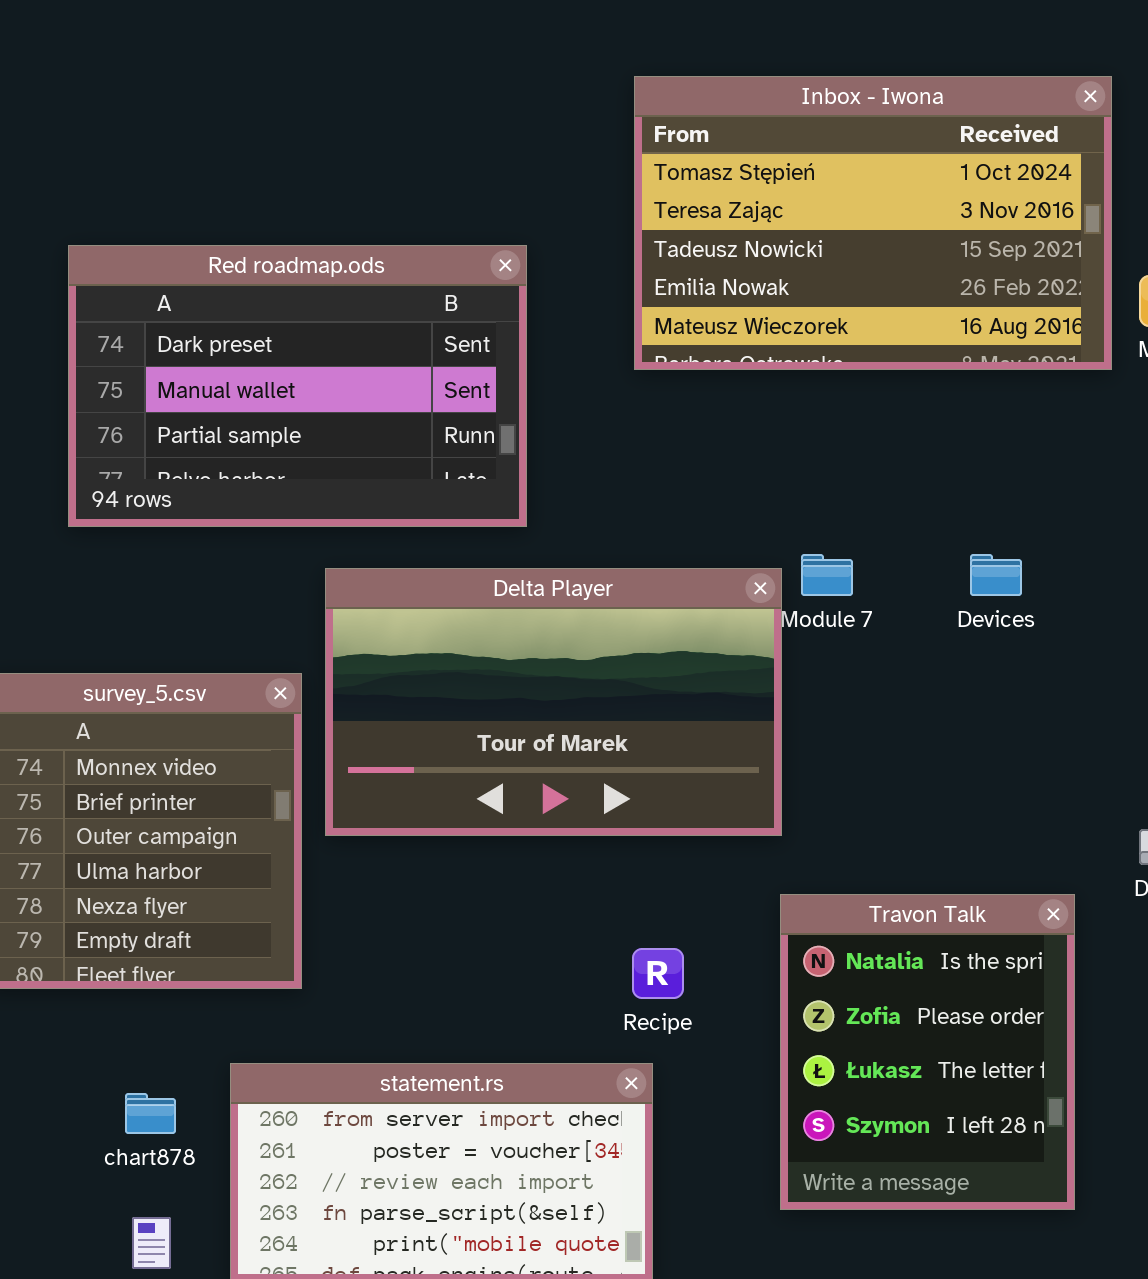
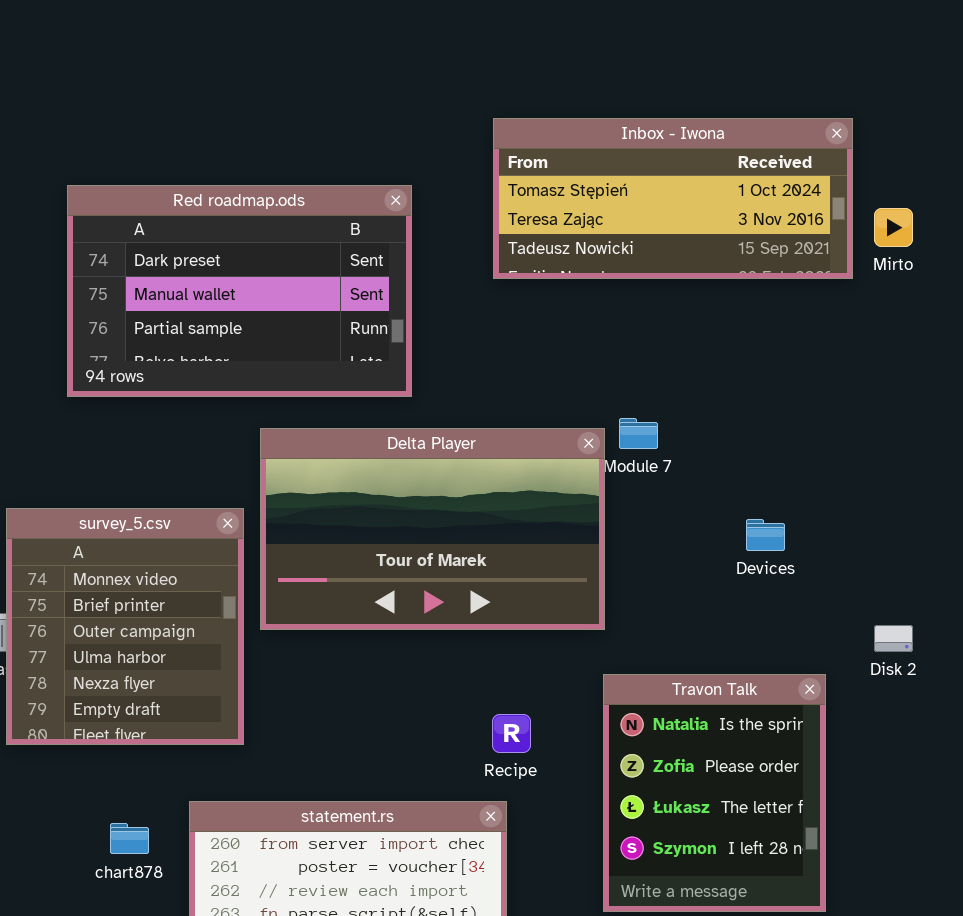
Inbox - Iwona: [634,76,1112,370] -> [493,118,853,279], resized
Devices: [970,554,1022,596] -> [746,519,785,551], moved

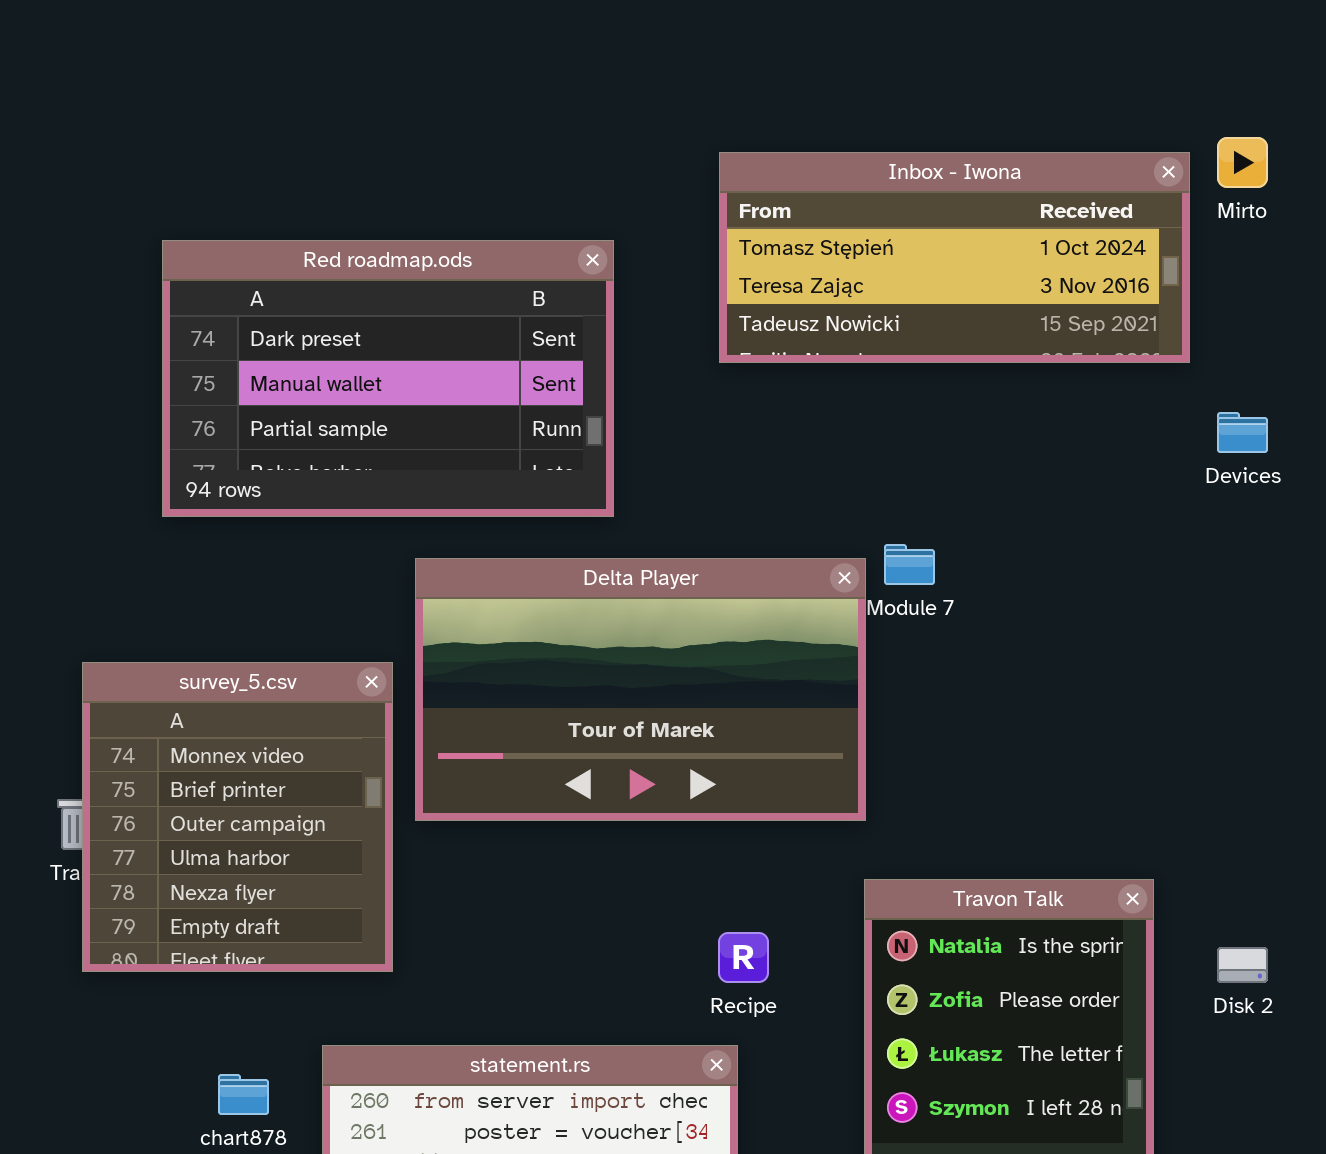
Mirto: [874,208,913,247] -> [1217,137,1268,188], moved
Devices: [746,519,785,551] -> [1217,412,1268,453], moved
Disk 2: [874,625,913,652] -> [1217,947,1268,983], moved

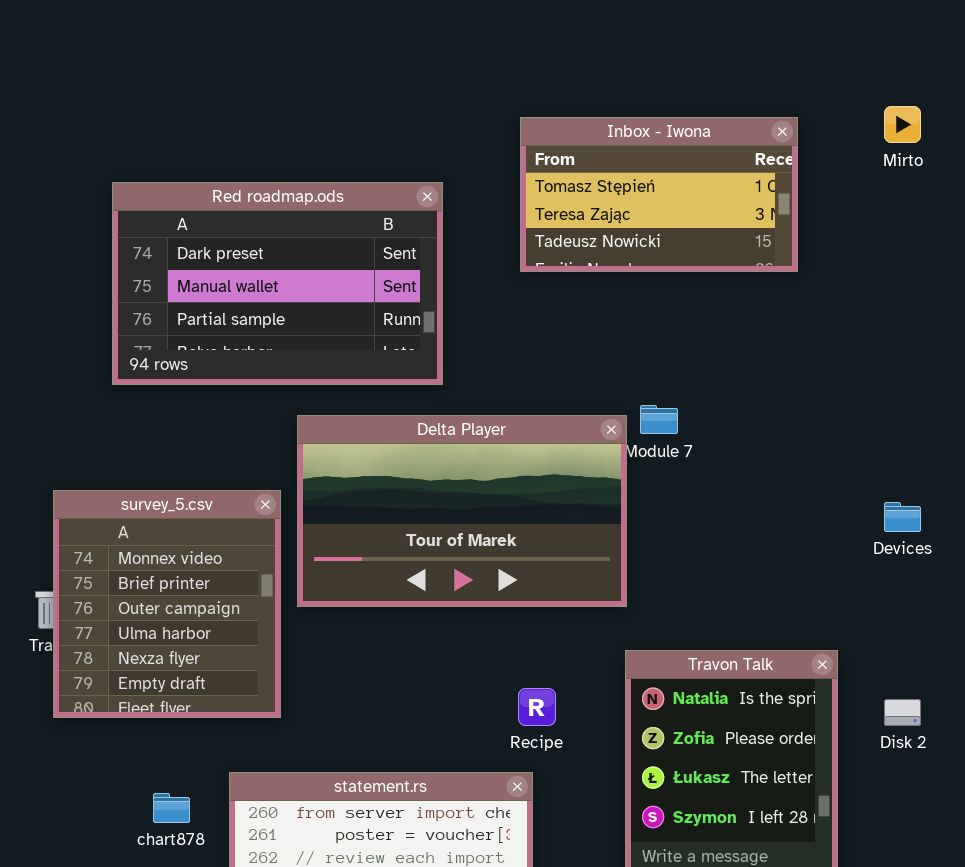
Inbox - Iwona: [719,152,1190,363] -> [520,117,798,272], resized
Devices: [1217,412,1268,453] -> [884,502,921,532], moved

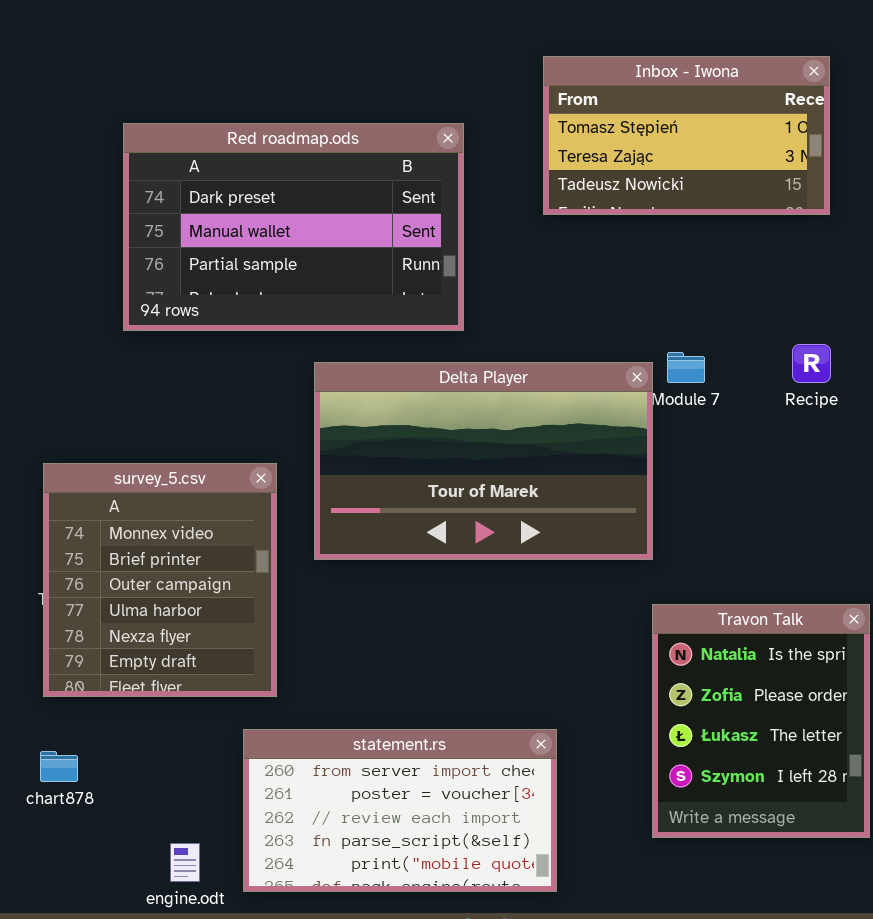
survey_5.csv: [53,490,281,718] -> [43,463,277,697], moved
Recipe: [518,688,556,726] -> [792,344,831,383], moved
chart878: [153,793,190,823] -> [40,751,78,782], moved

